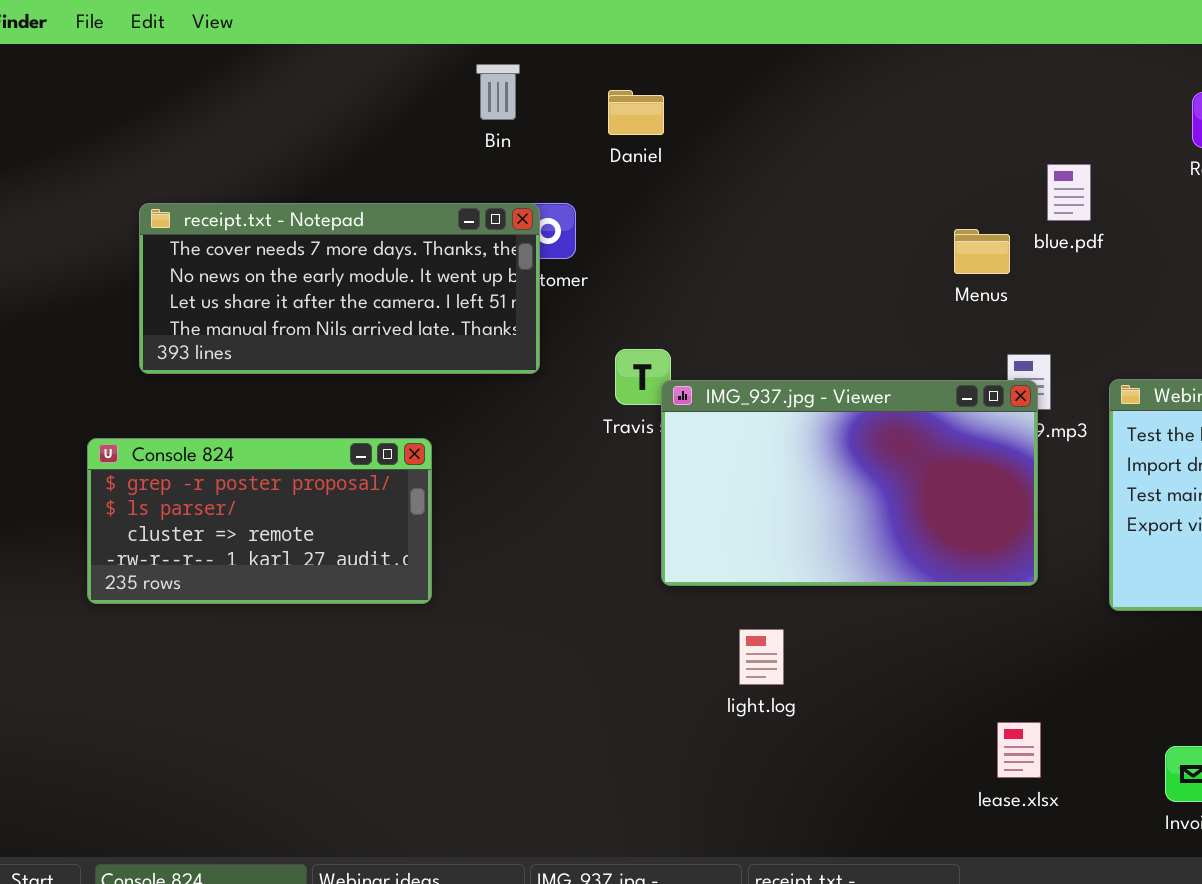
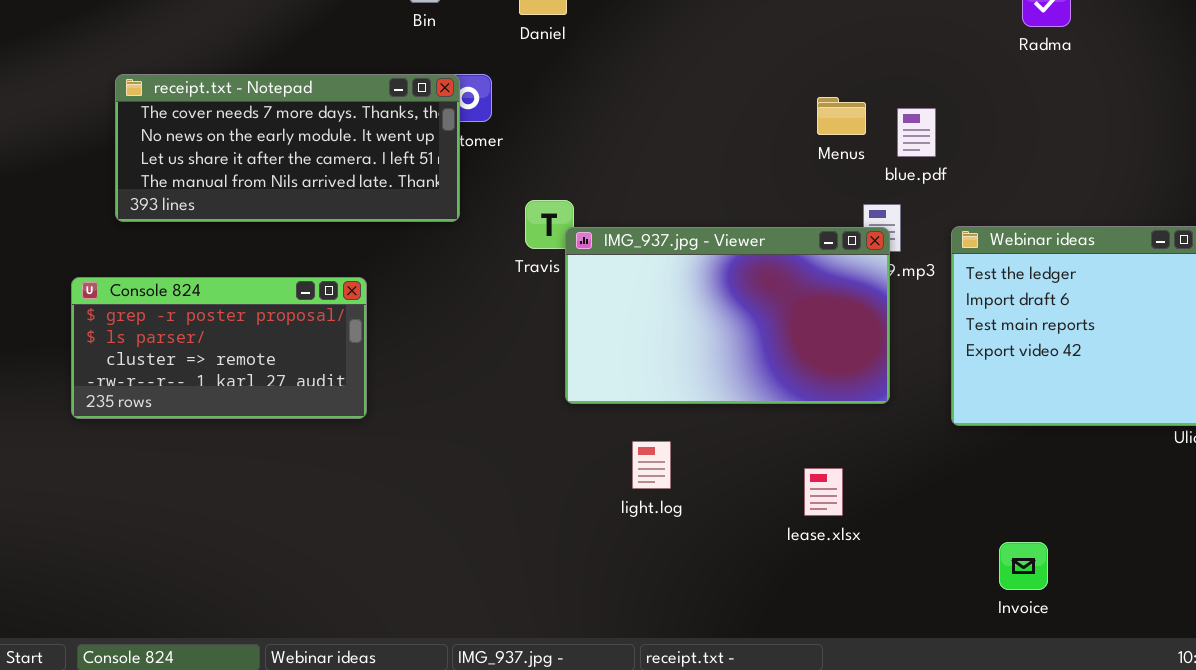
blue.pdf: [1047,164,1091,221] -> [897,108,936,157], moved
lease.xlsx: [997,722,1041,778] -> [804,468,843,516], moved

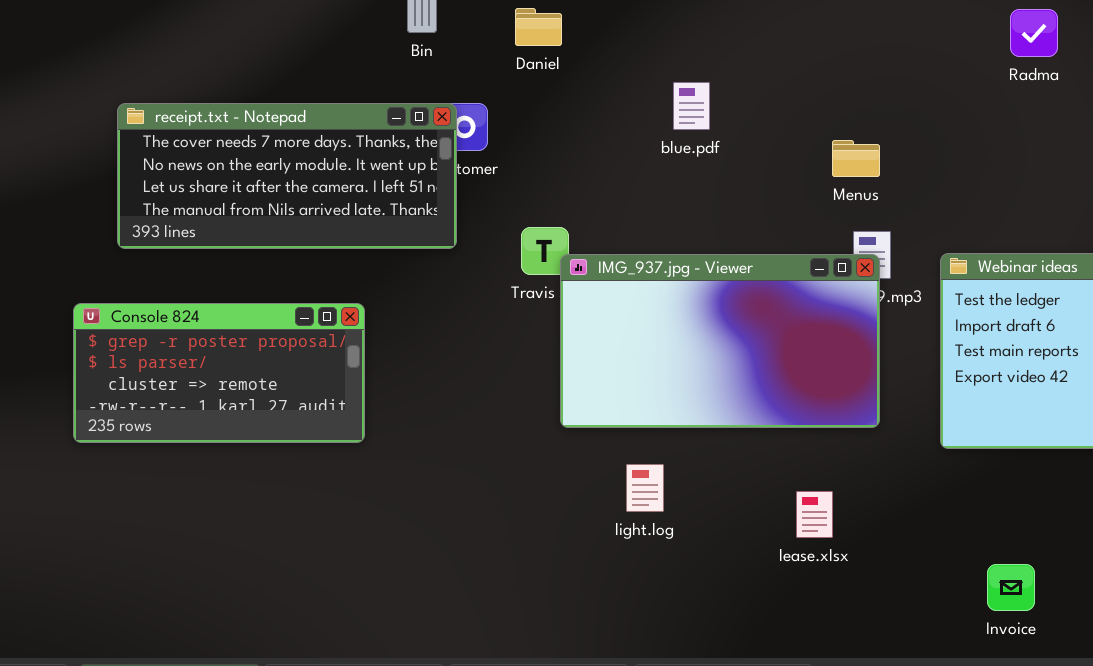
Menus: [817,97,866,135] -> [832,140,880,177], moved
blue.pdf: [897,108,936,157] -> [673,82,710,130], moved

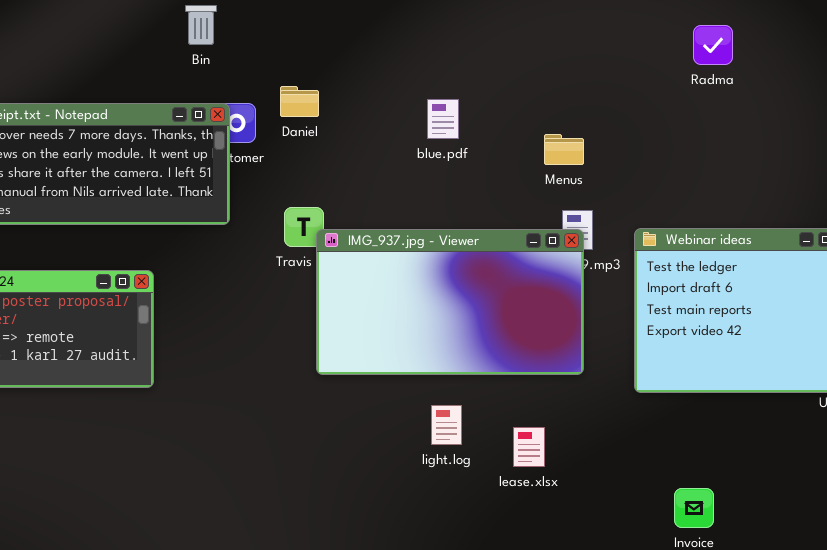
Daniel: [515,8,562,46] -> [280,86,319,117], moved
blue.pdf: [673,82,710,130] -> [427,99,459,139], moved
light.log: [626,464,664,512] -> [431,405,462,445], moved

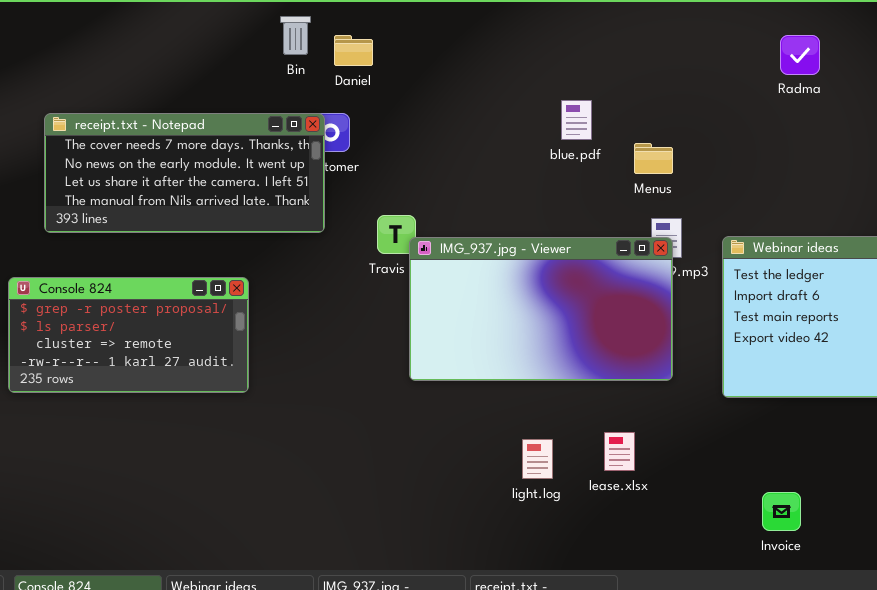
Daniel: [280,86,319,117] -> [334,35,373,66], moved
blue.pdf: [427,99,459,139] -> [561,100,592,140], moved
light.log: [431,405,462,445] -> [522,439,553,479], moved

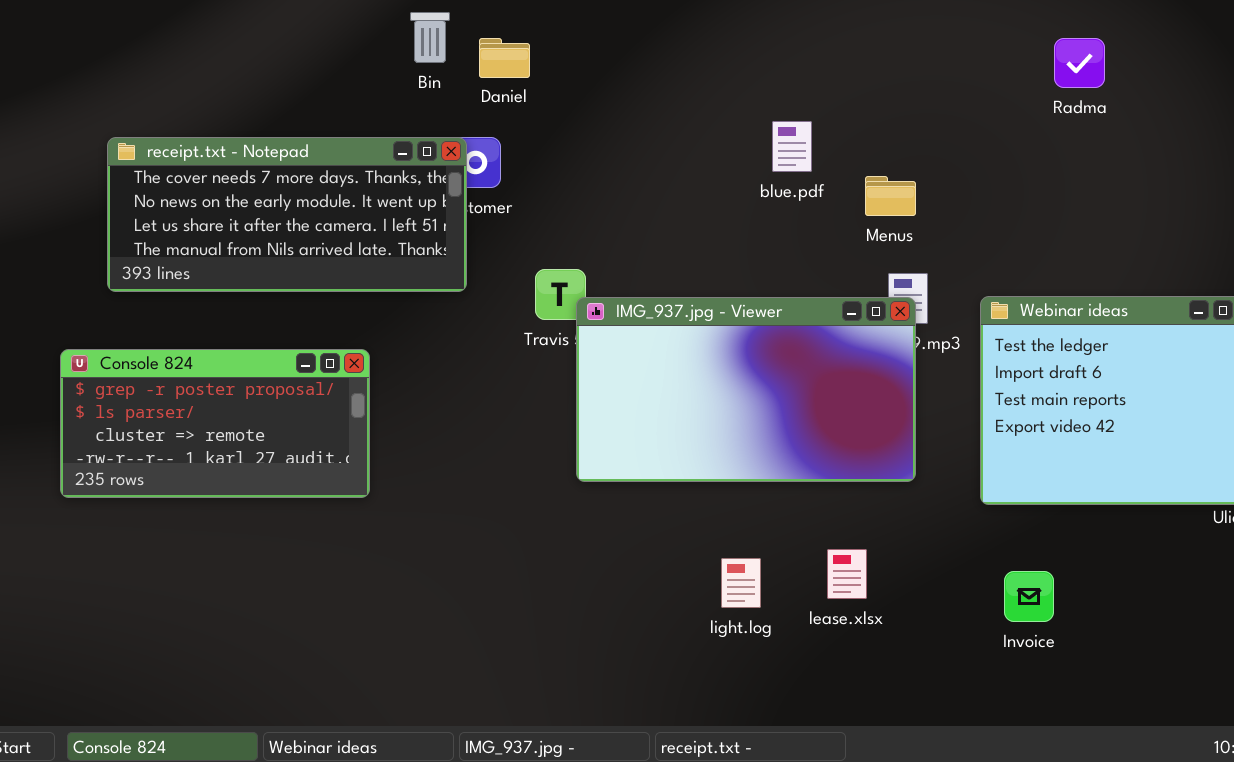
Invoice: [762,492,801,531] -> [1004,571,1054,622], moved

